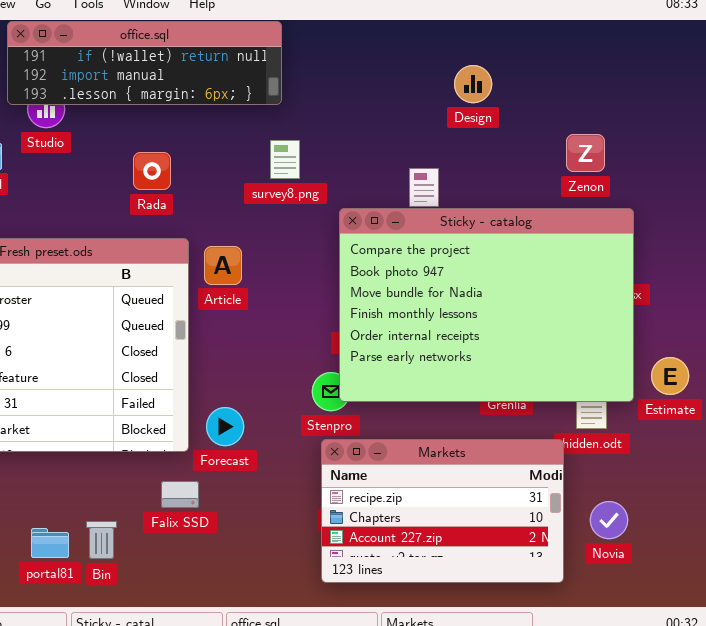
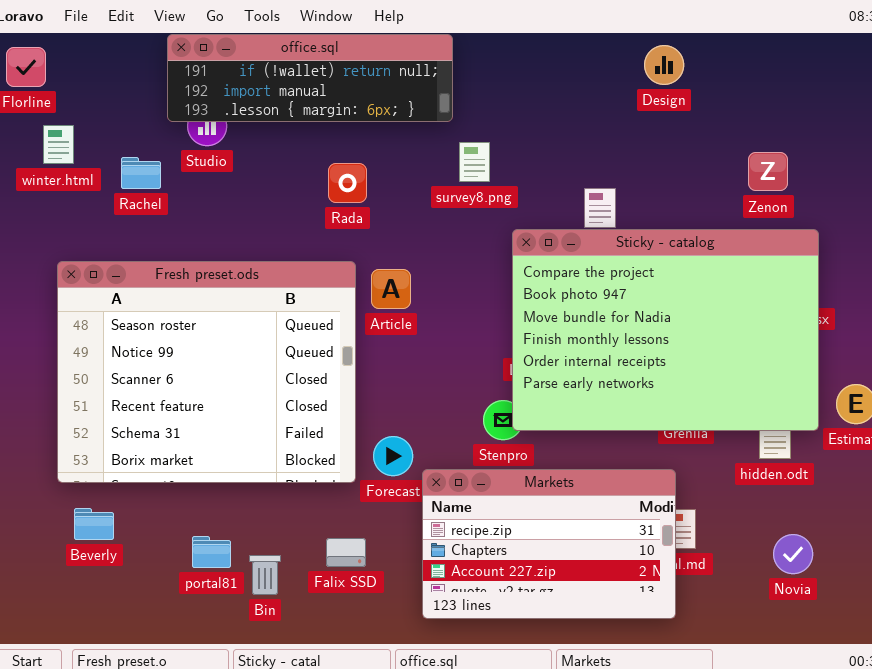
Design: [454,65,492,103] -> [644,45,684,85], moved
survey8.png: [270,140,300,179] -> [459,142,490,182], moved
Rada: [133,152,171,190] -> [328,163,367,203], moved
Markets: [321,439,564,583] -> [422,469,676,619], moved
Falix SSD: [161,481,199,508] -> [326,538,366,567], moved
portal81: [31,528,69,558] -> [192,536,231,568], moved

